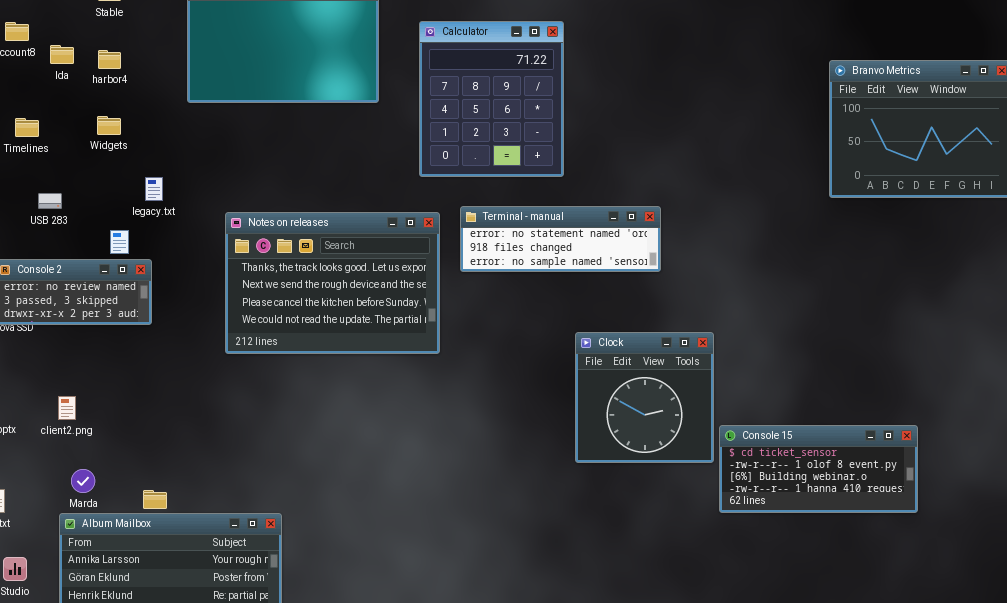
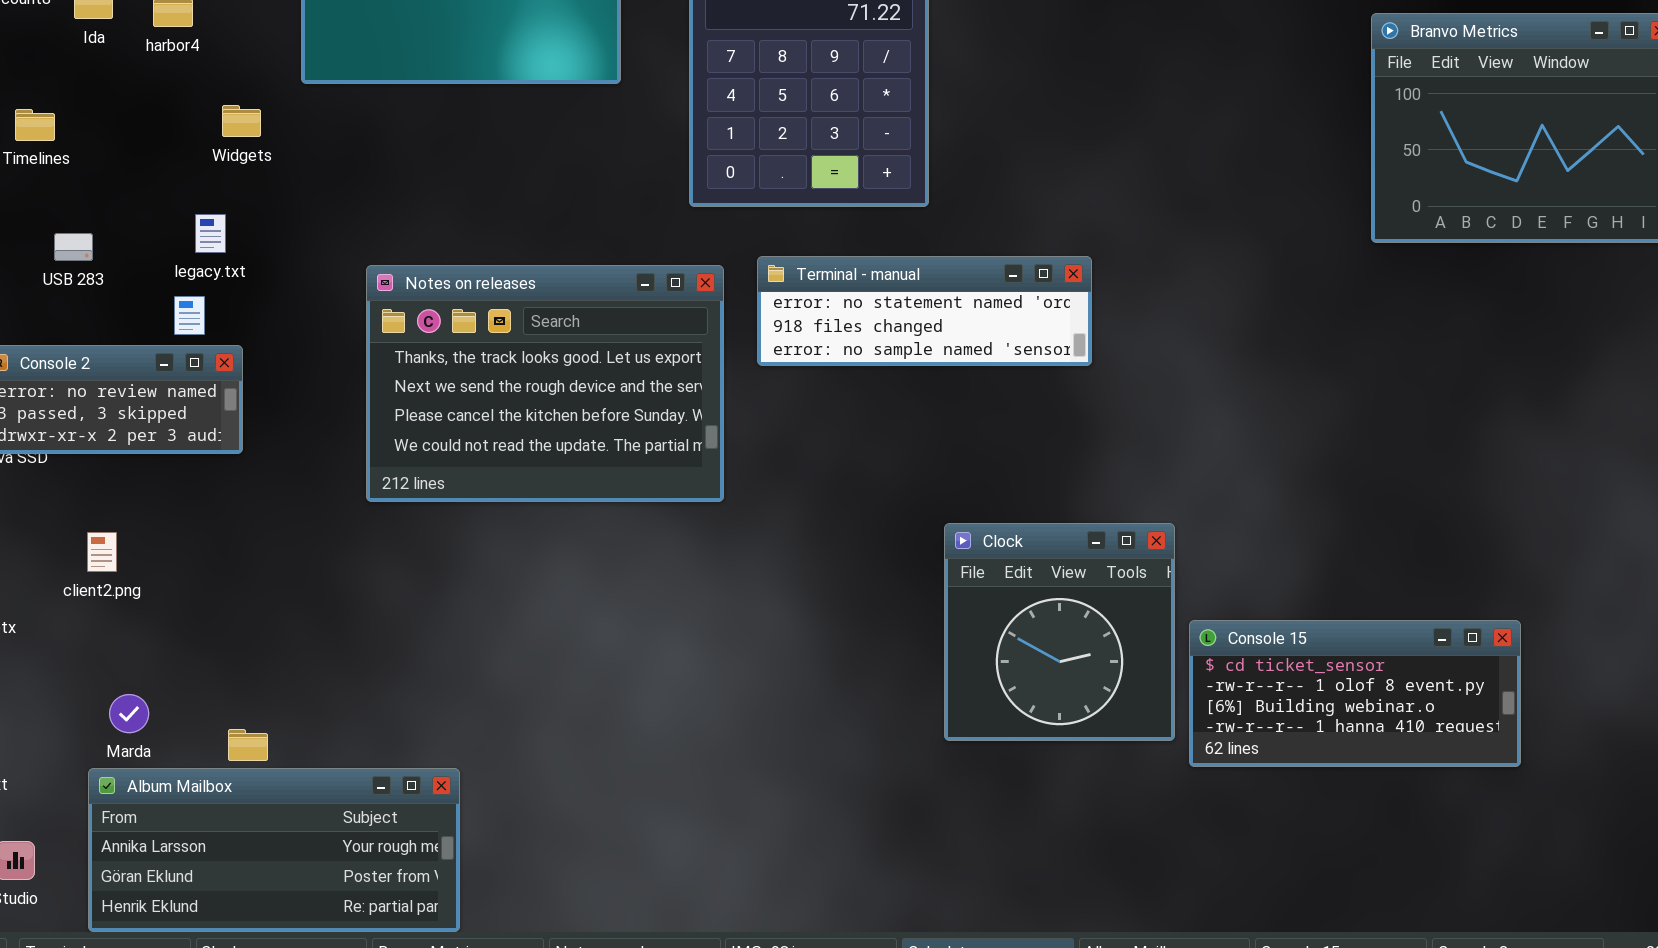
Widgets: [97,116,121,135] -> [222,105,261,137], moved
legacy.txt: [145,177,163,201] -> [195,214,226,253], moved
Clock: [575,332,714,463] -> [944,523,1175,741], moved
client2.png: [58,396,76,420] -> [87,532,117,572], moved

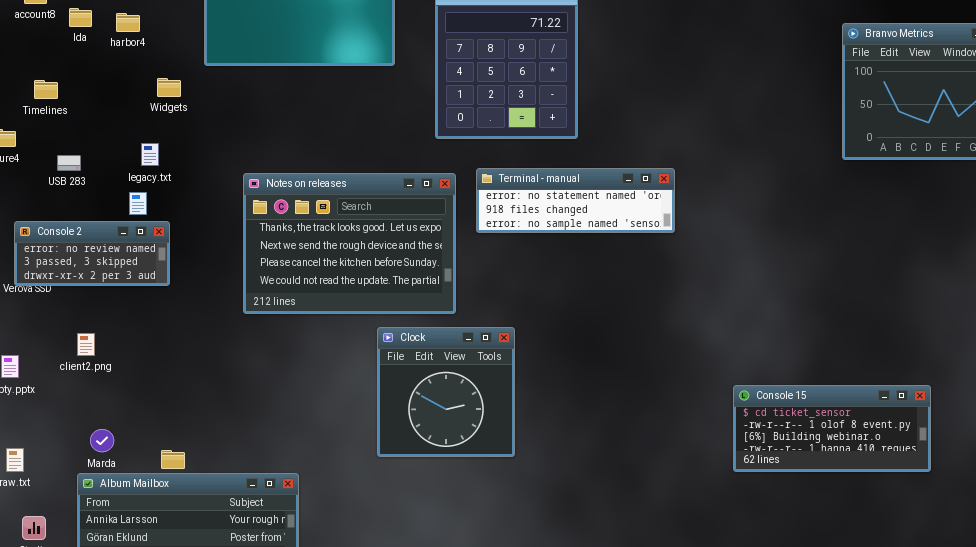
Clock: [944,523,1175,741] -> [377,327,515,457], moved

